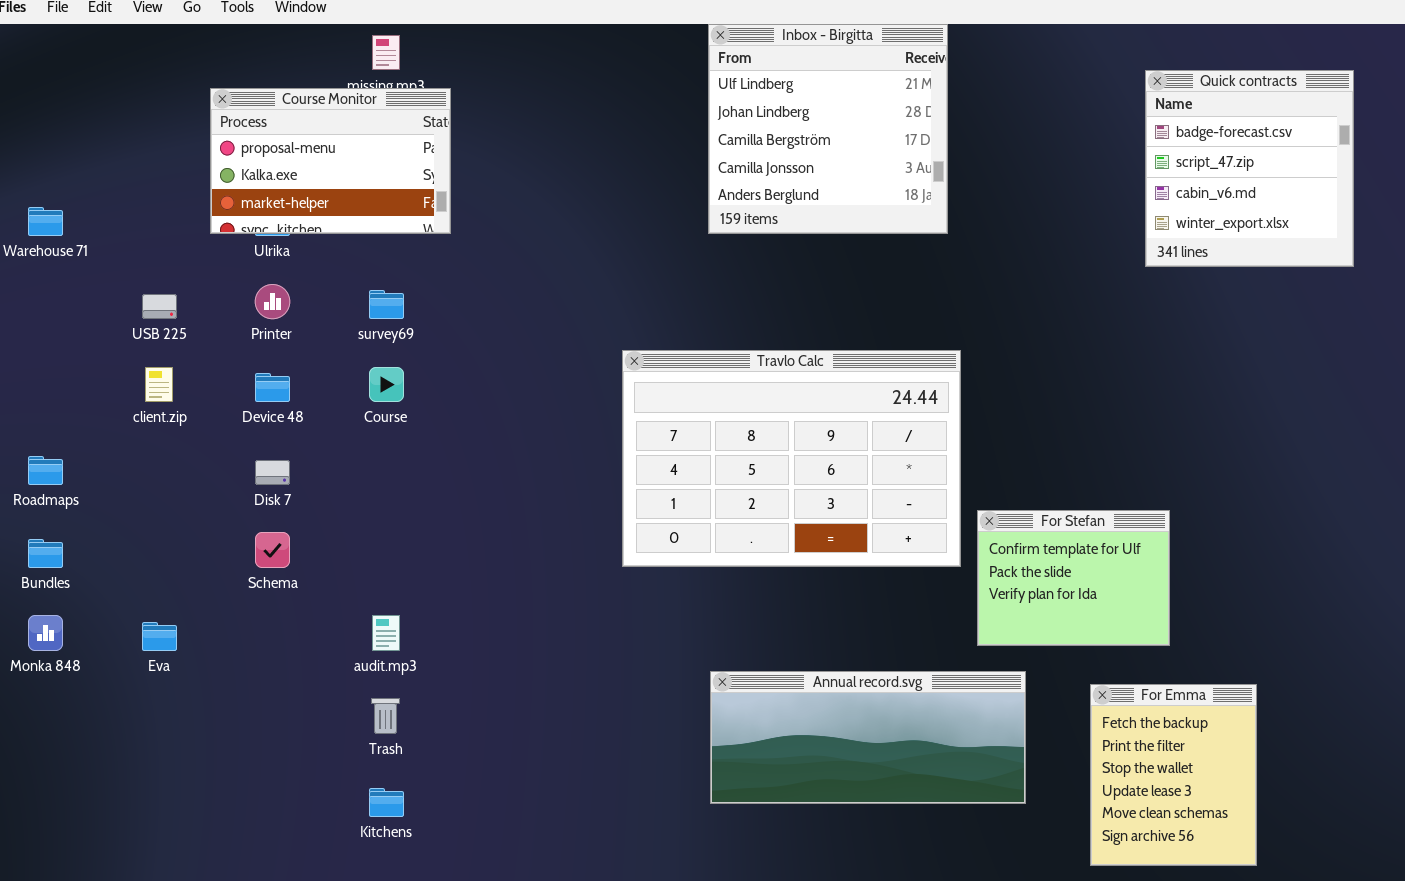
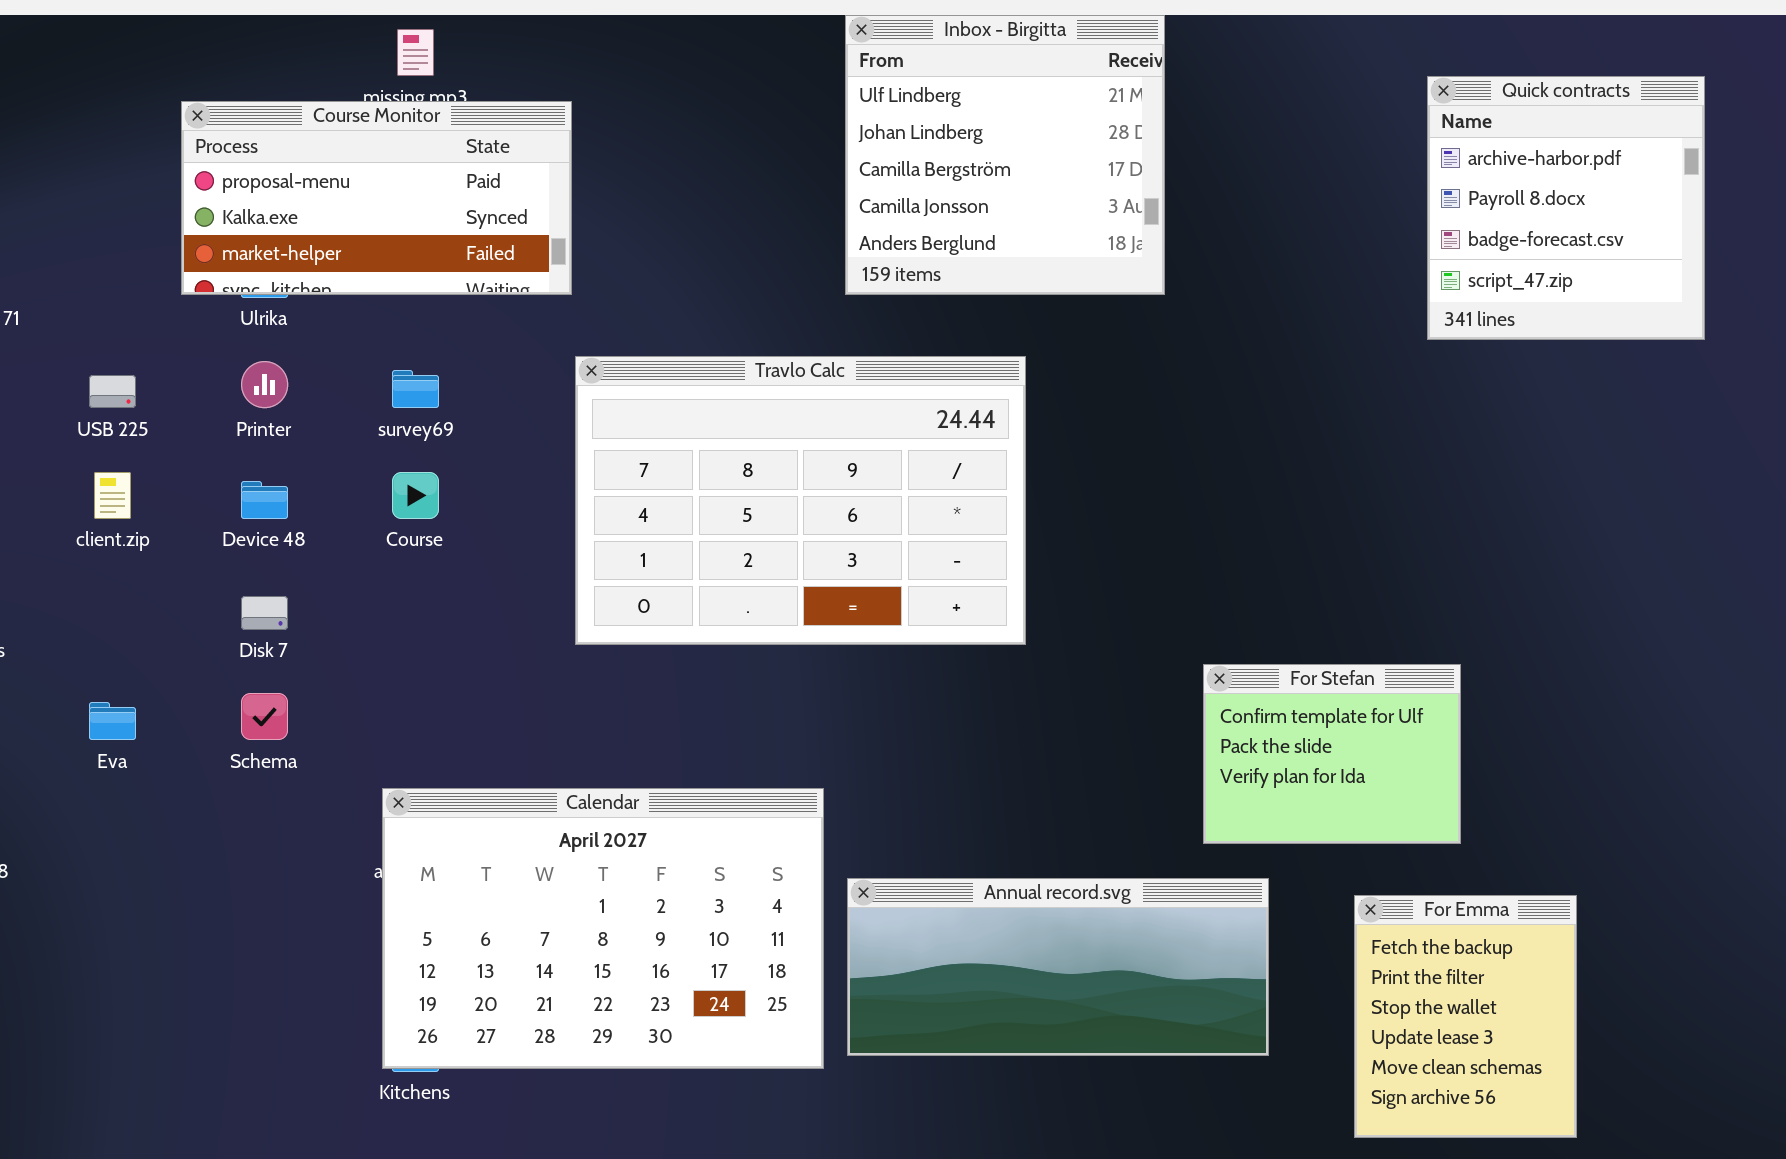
Quick contracts: [1145,70,1354,267] -> [1427,76,1705,340], scrolled up 2 rows
Course Monitor: [210,88,451,234] -> [181,101,572,295], resized
Travlo Calc: [622,350,961,567] -> [575,356,1026,645], moved
Calendar: none -> [382,788,824,1069], opened
Eva: [142,622,177,651] -> [89,702,136,740], moved

